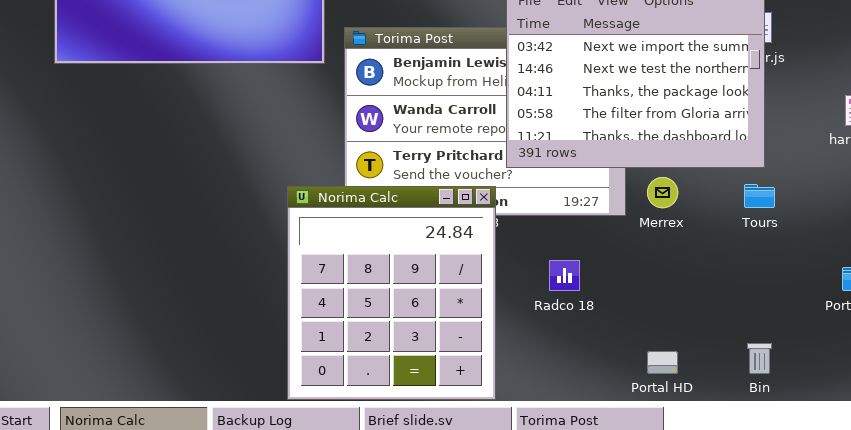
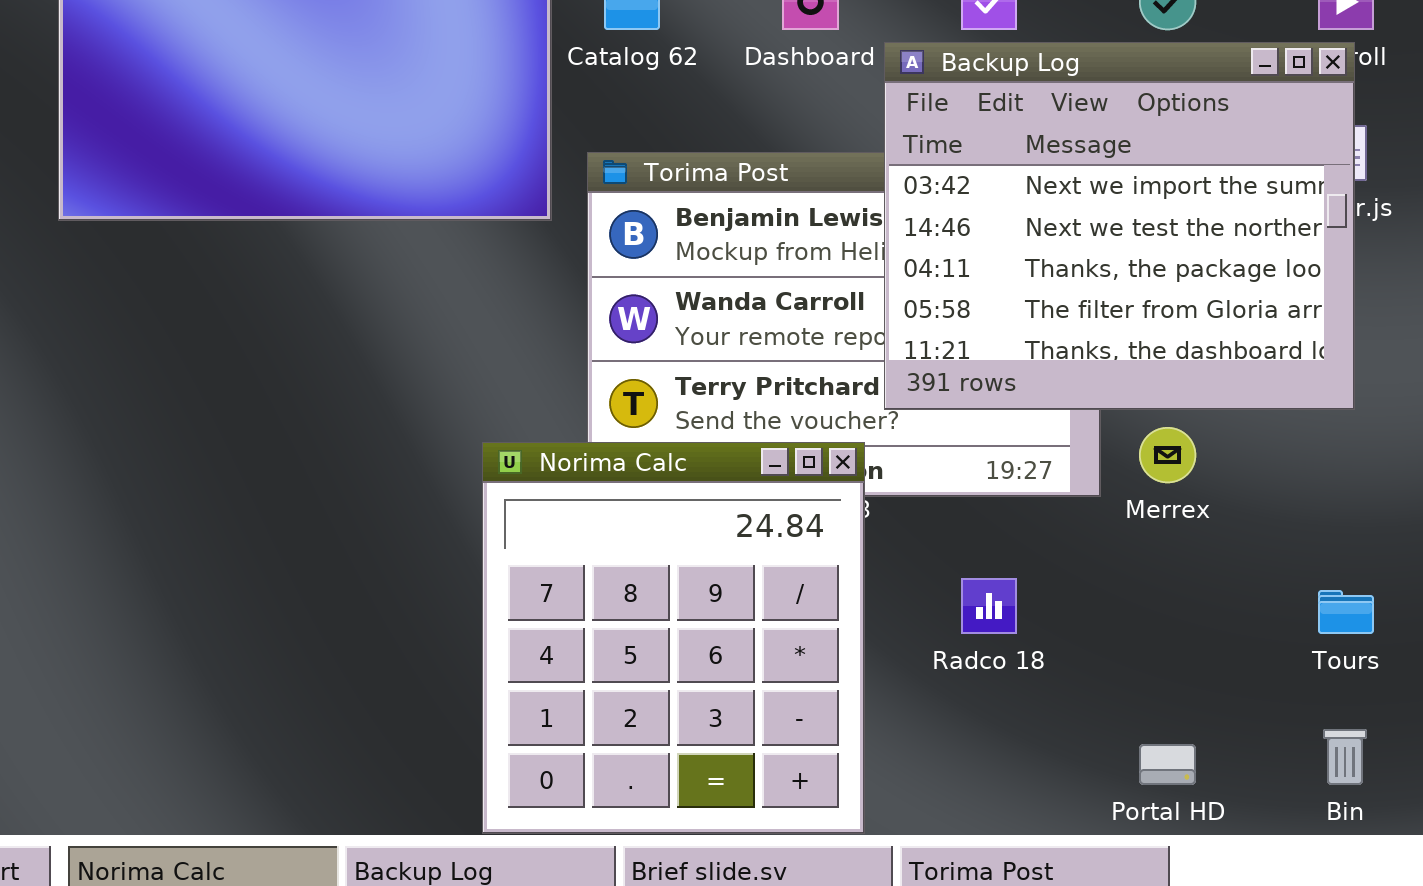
Tours: [744,184,775,208] -> [1318,590,1374,634], moved

